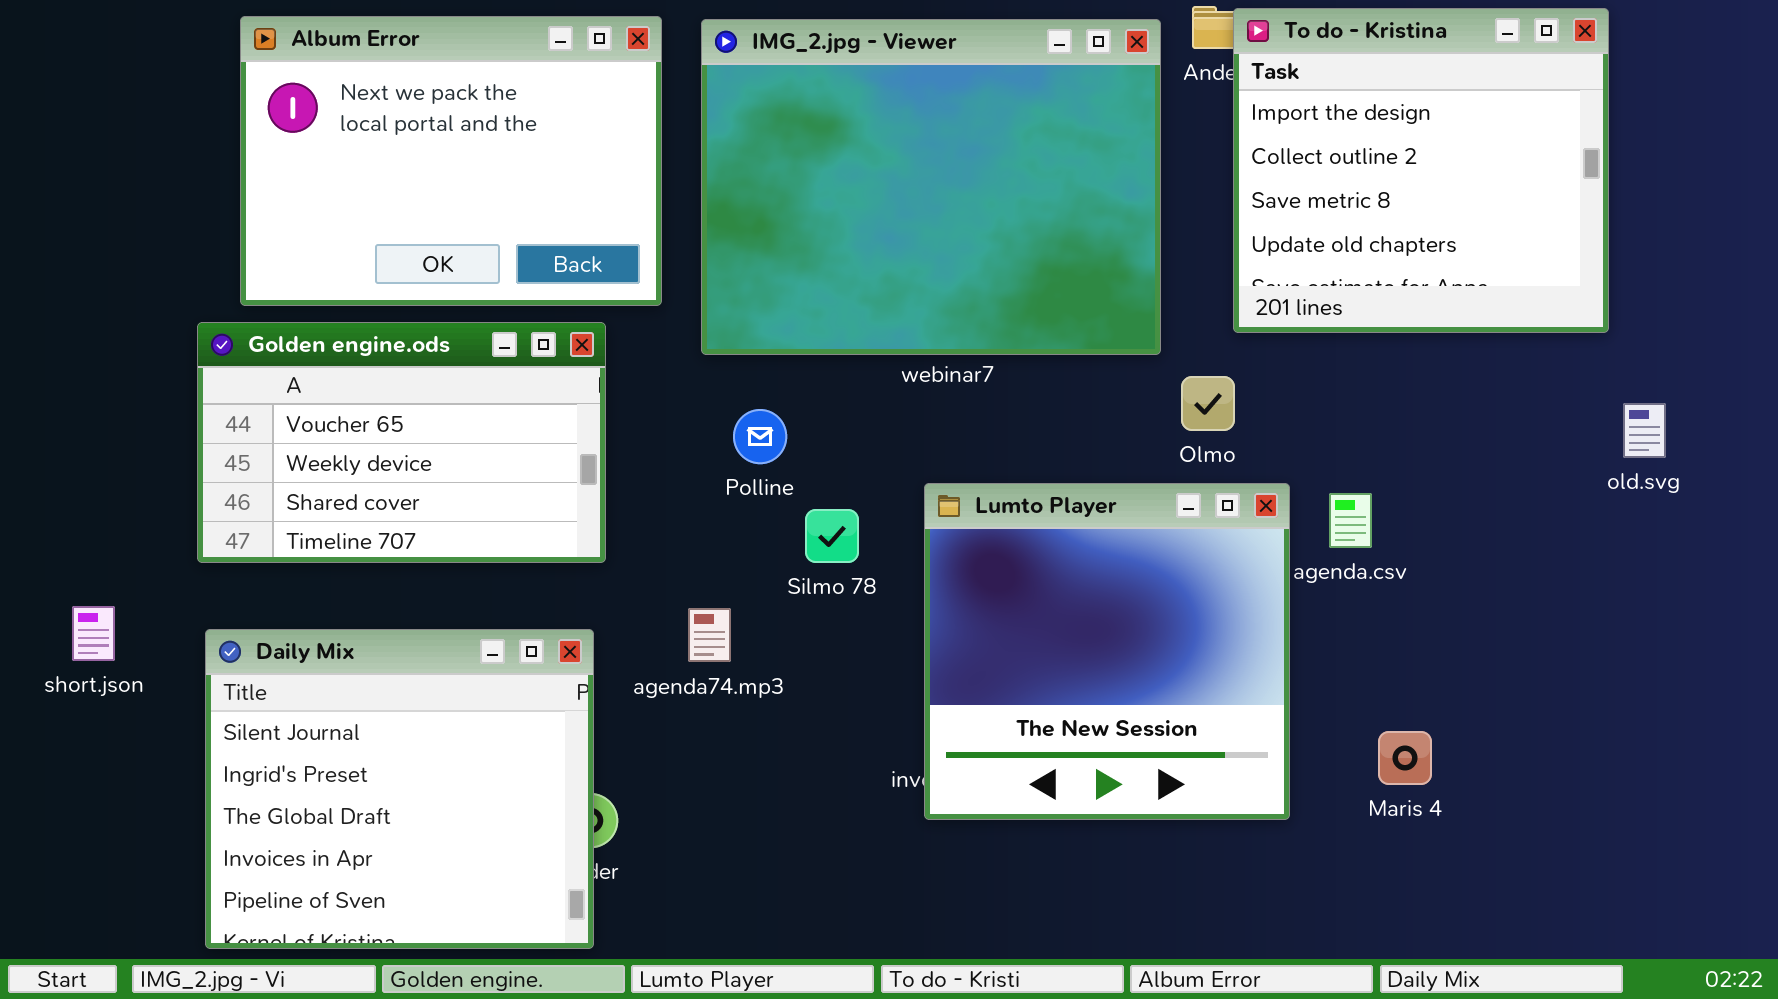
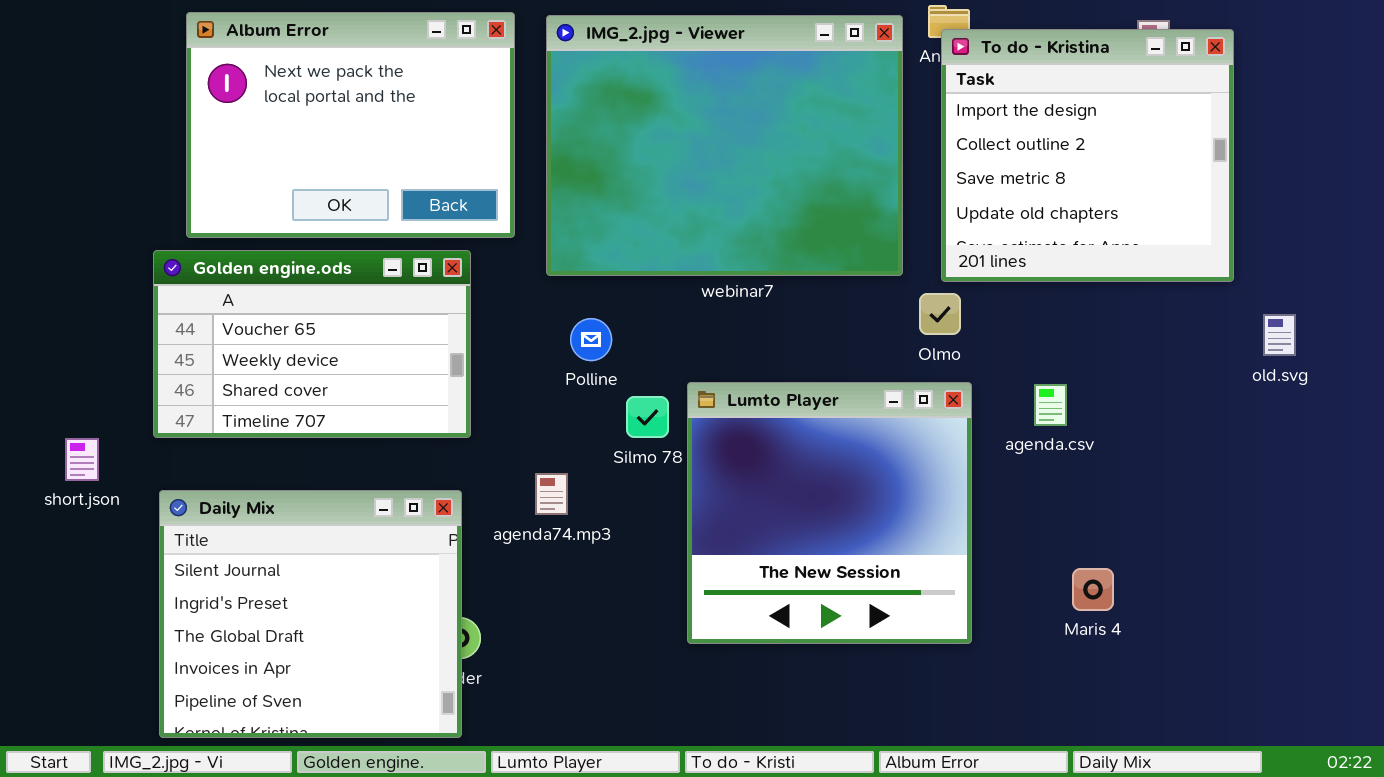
To do - Kristina: [1233,8,1609,333] -> [941,29,1234,282], moved
Lumto Player: [924,483,1290,820] -> [687,382,972,644], moved
short.json: [72,606,115,661] -> [65,438,99,481], moved

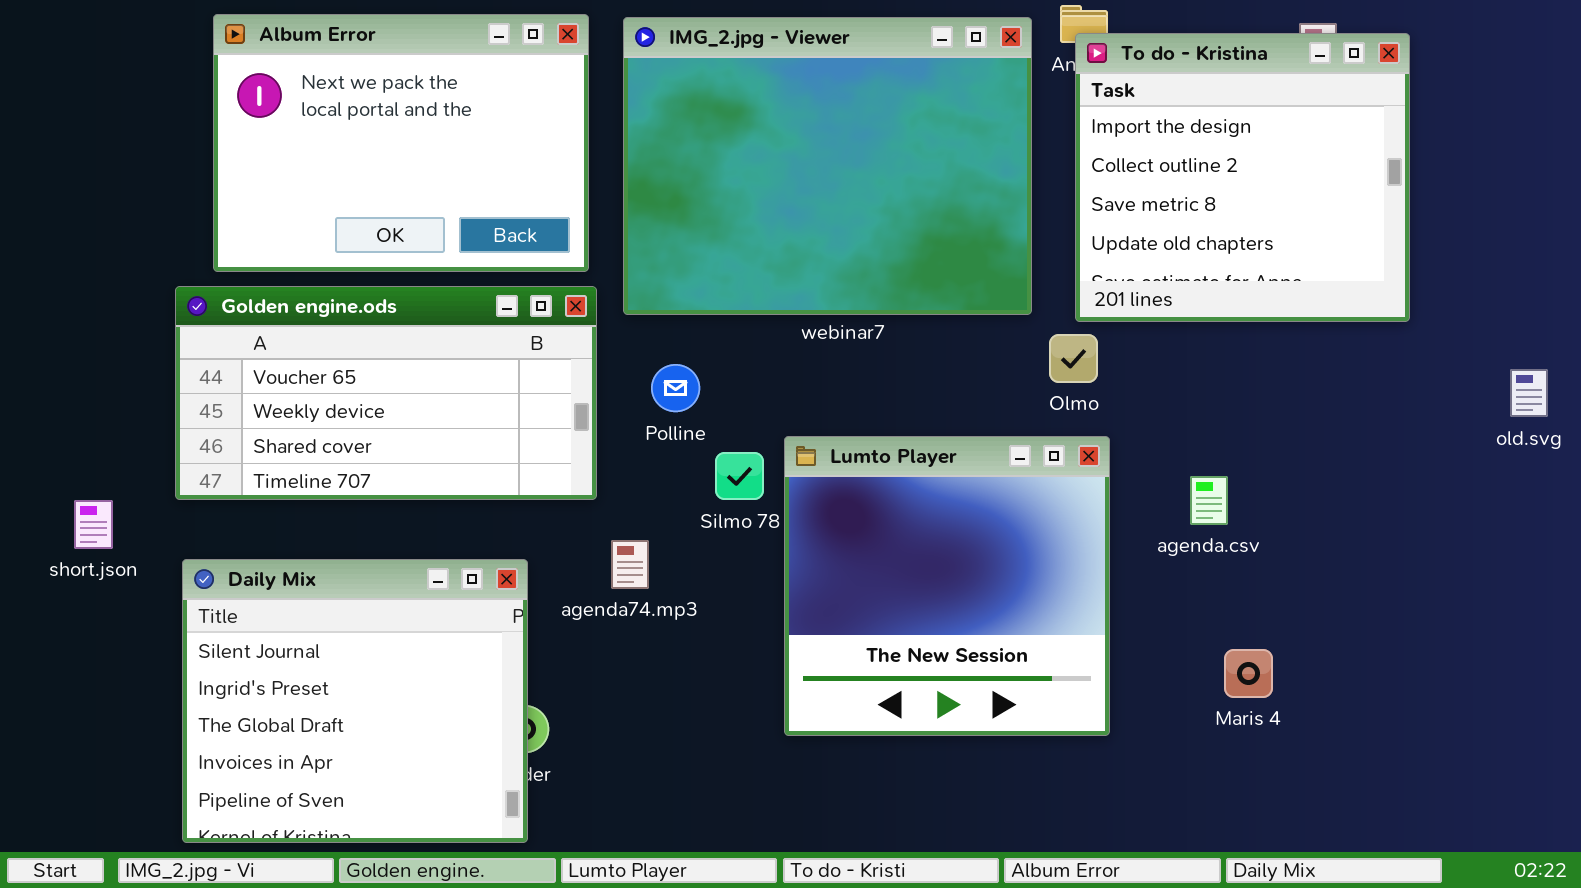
Golden engine.ods: [153,250,471,438] -> [175,286,597,500], resized
old.svg: [1263,314,1296,356] -> [1510,369,1548,417], moved
agenda.csv: [1034,384,1067,426] -> [1190,476,1228,525], moved

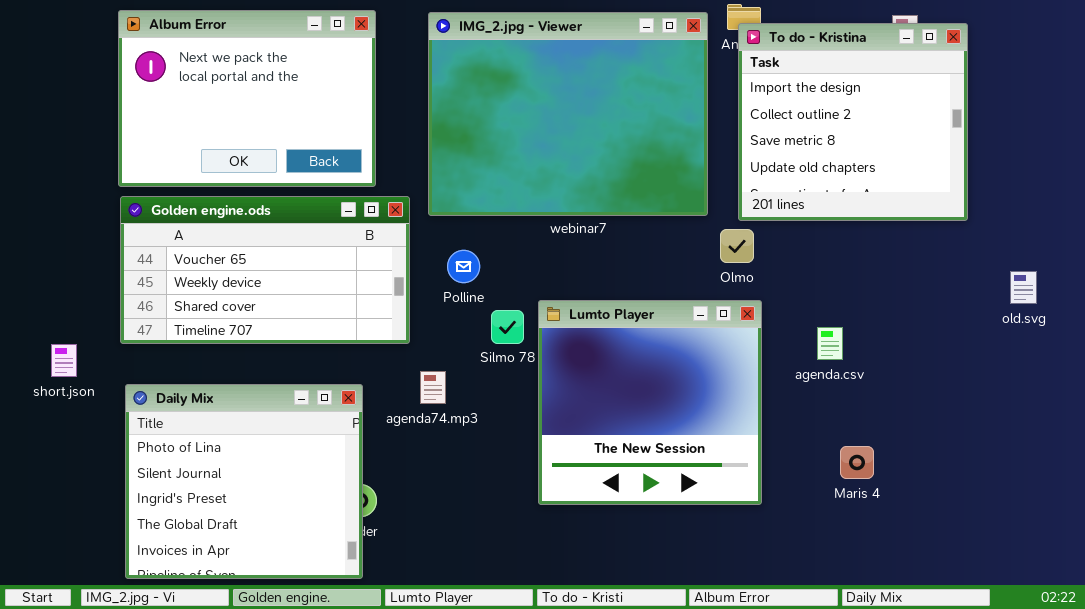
Album Error: [213,14,589,272] -> [118,10,376,187], moved
old.svg: [1510,369,1548,417] -> [1010,271,1037,304], moved
Daily Mix: [182,559,528,843] -> [125,384,363,579], scrolled up 1 row

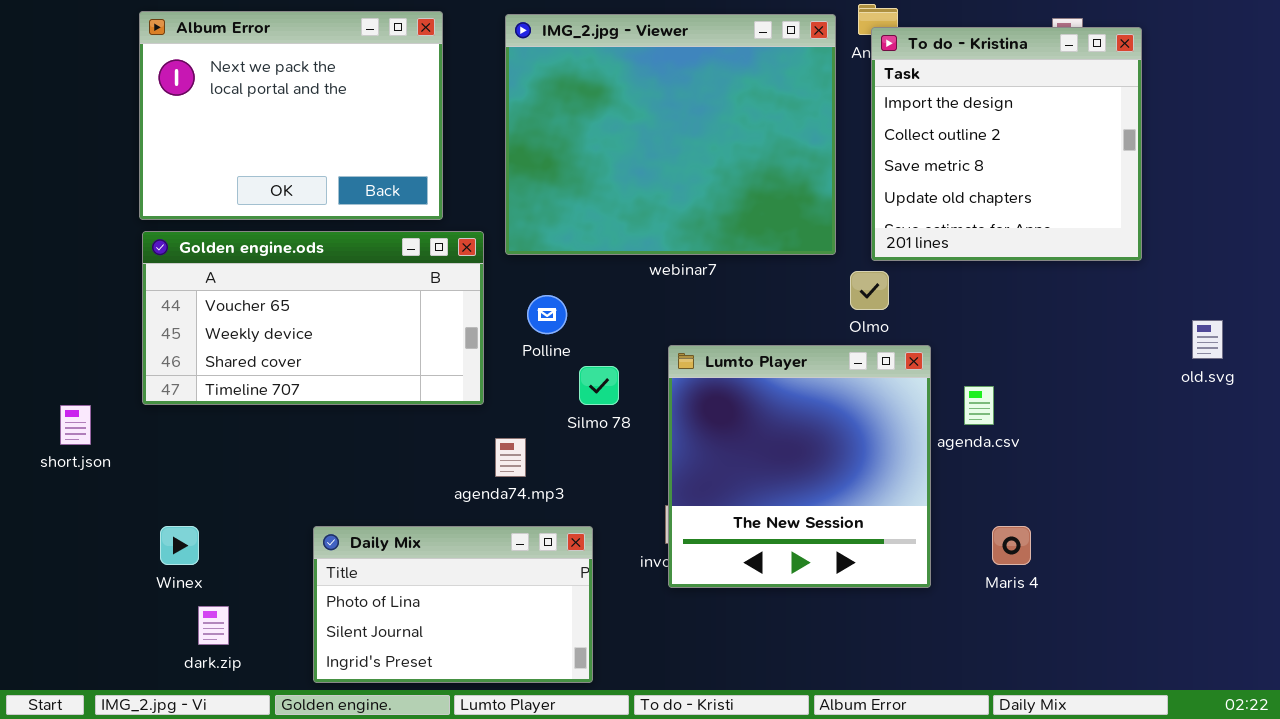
Lumto Player: [538,300,762,505] -> [668,345,931,588], moved
Daily Mix: [125,384,363,579] -> [313,526,593,683], moved, resized

